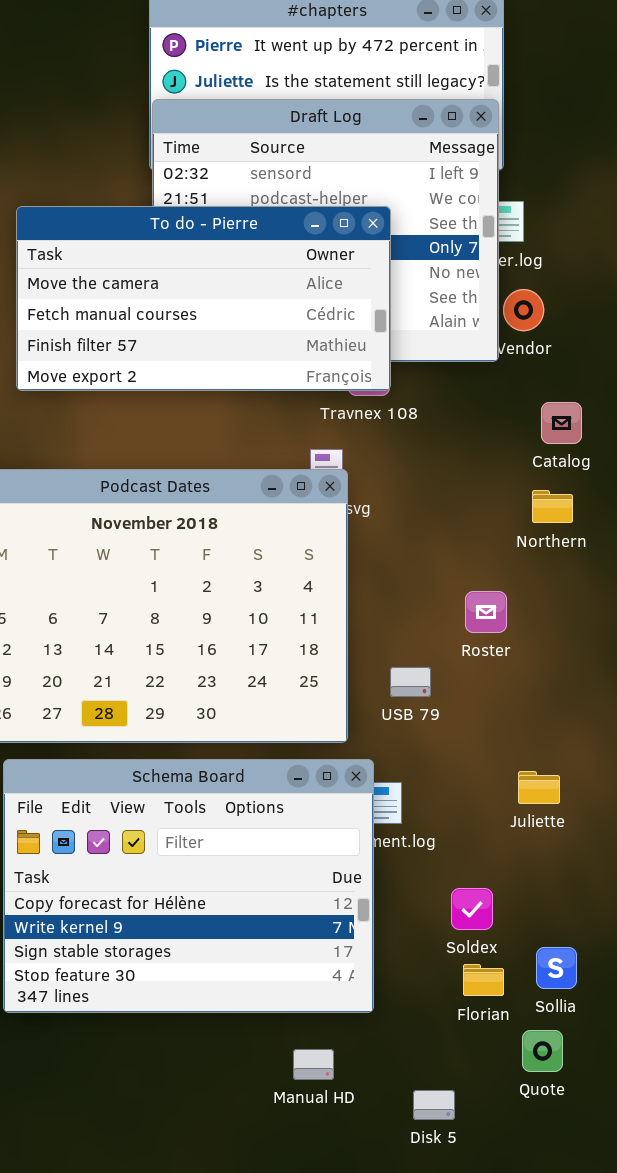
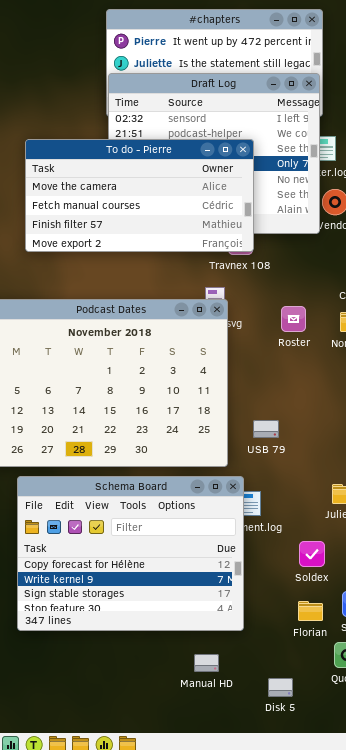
Roster: [465,591,507,633] -> [281,306,306,332], moved
Soldex: [451,888,493,930] -> [299,541,325,567], moved

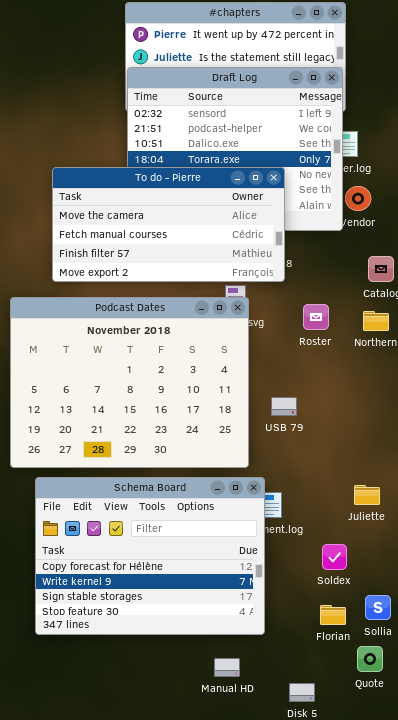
To do - Pierre: [25,139,254,252] -> [52,167,285,282], moved
USB 79: [253,420,279,438] -> [271,397,297,416], moved

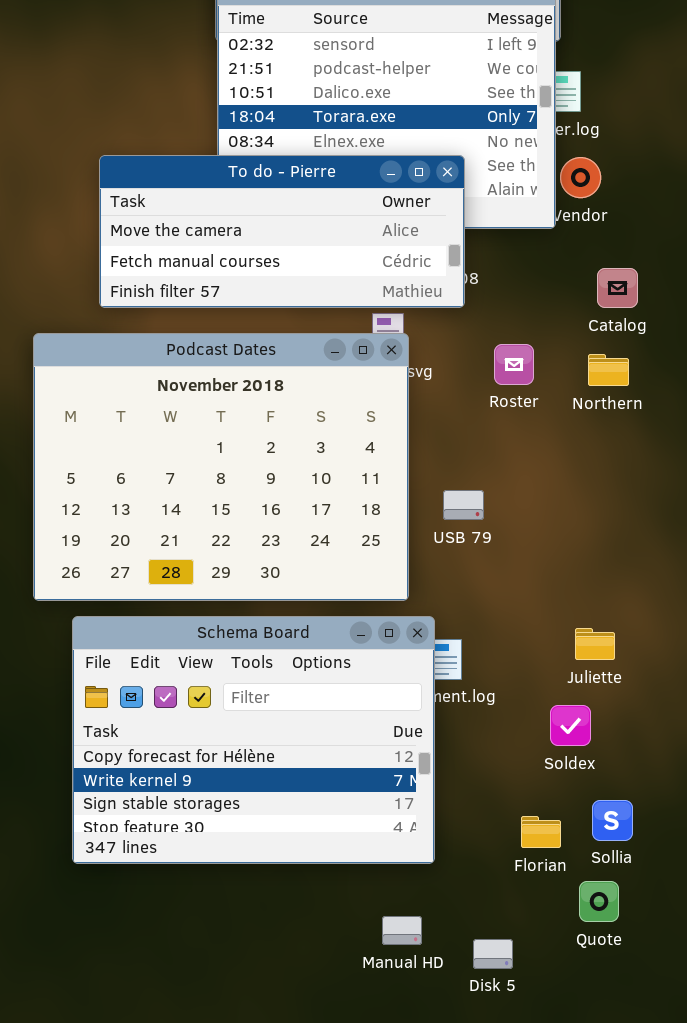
To do - Pierre: [52,167,285,282] -> [99,155,465,308], resized
Soldex: [322,544,347,570] -> [550,705,591,746], moved
Manual HD: [214,658,240,677] -> [382,916,422,945], moved

